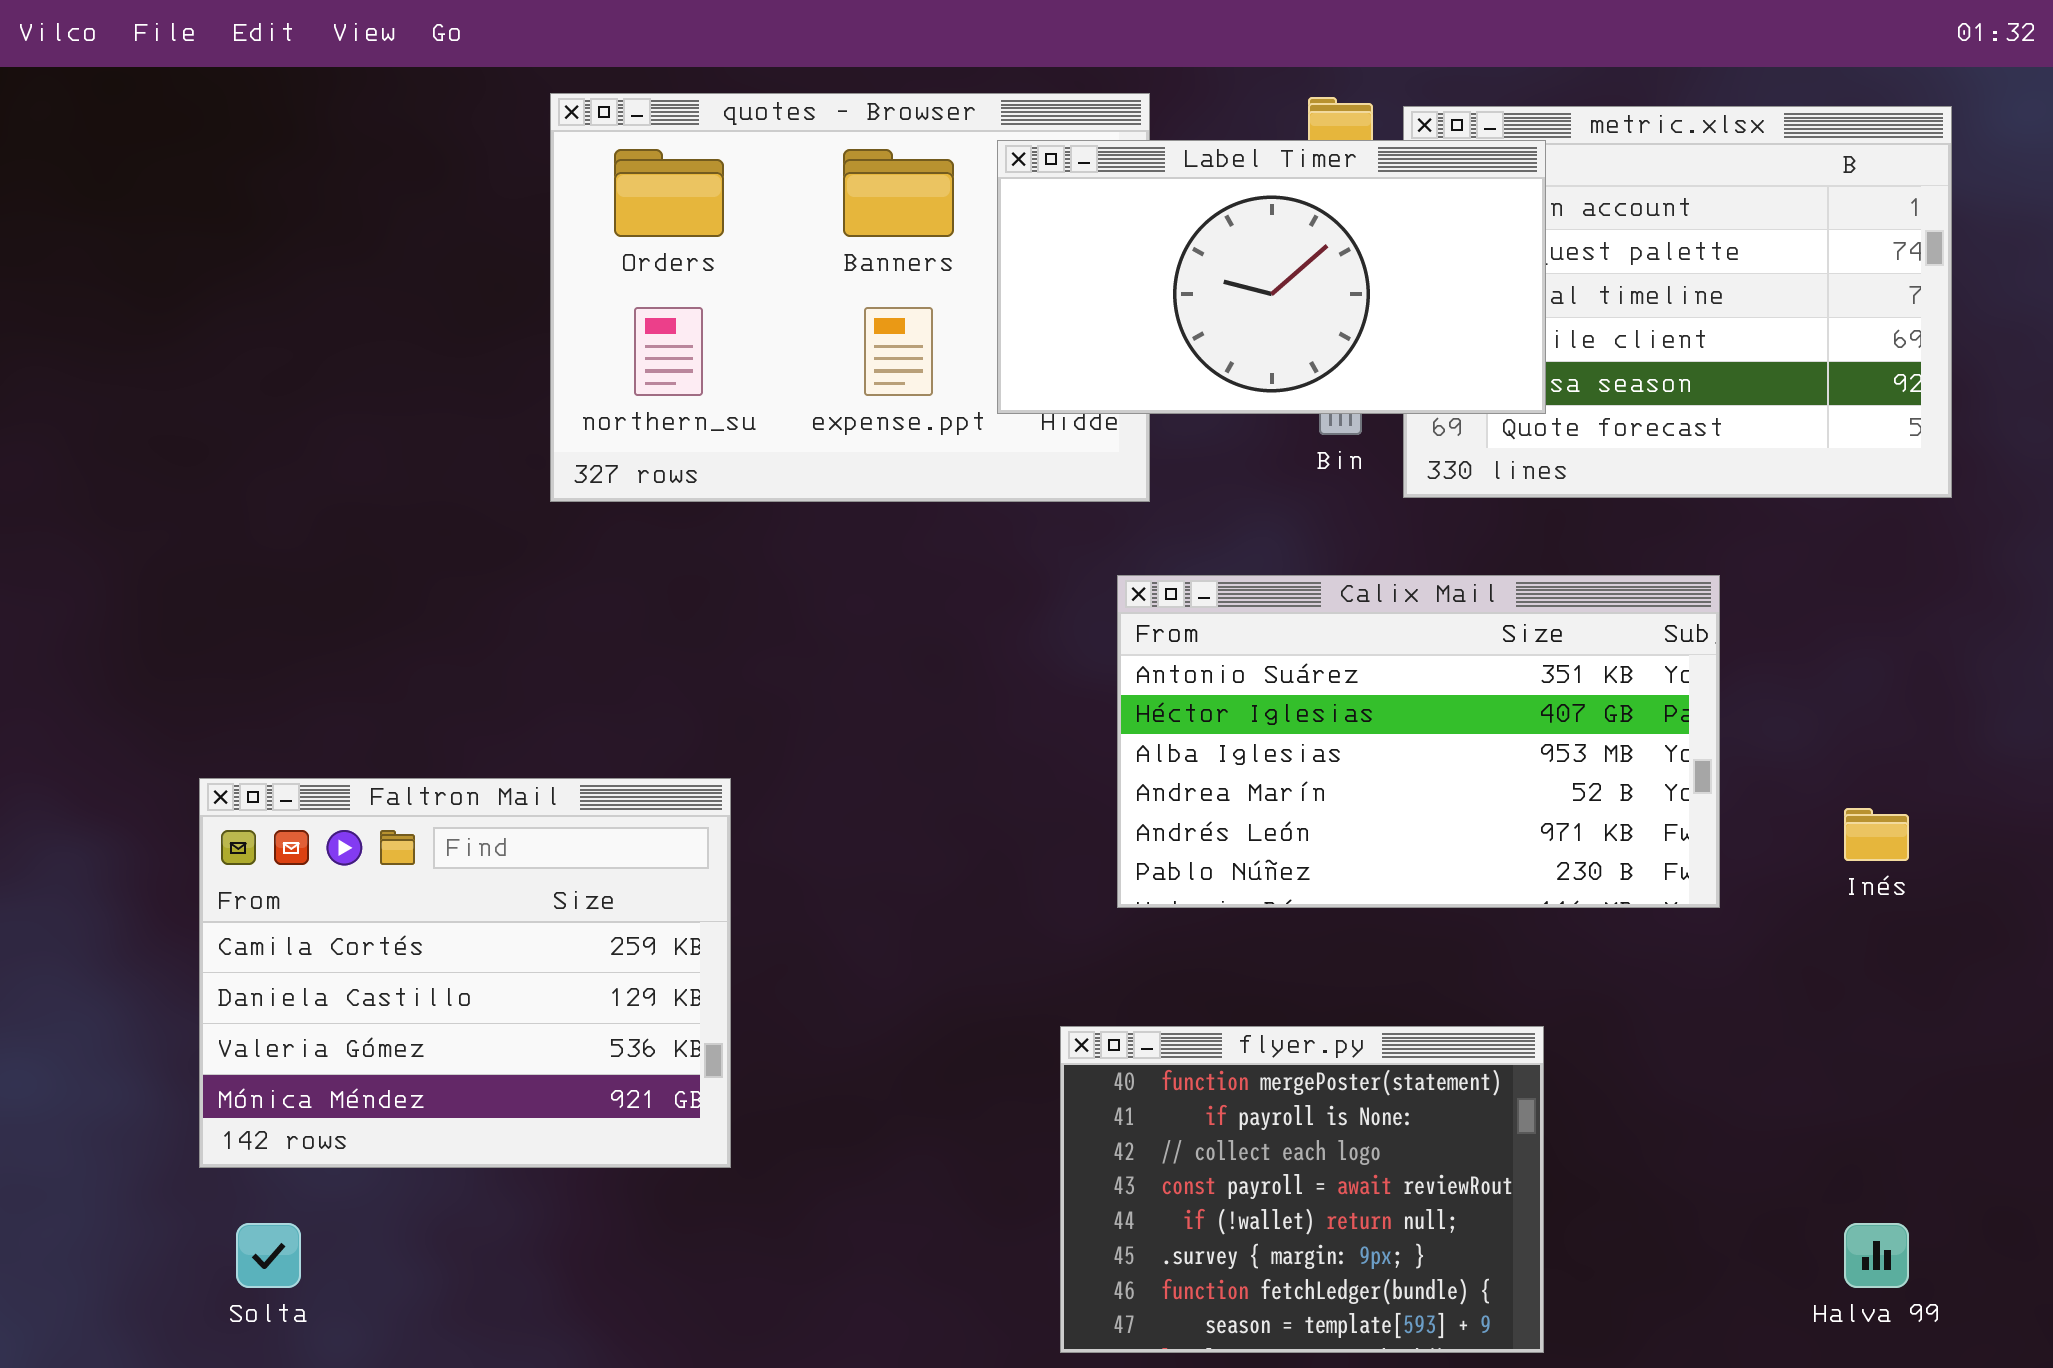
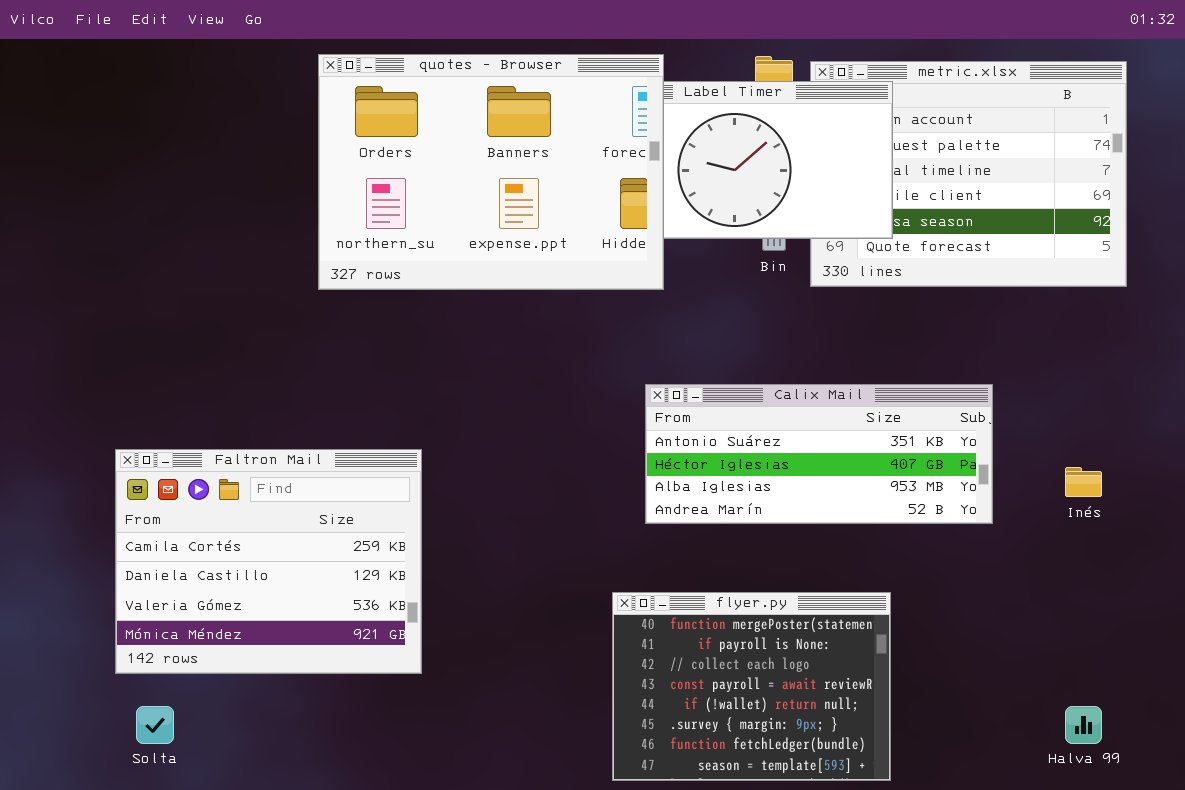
quotes - Browser: [550,93,1150,502] -> [318,54,664,290], raised
Calix Mail: [1117,575,1720,908] -> [645,384,993,524], resized

